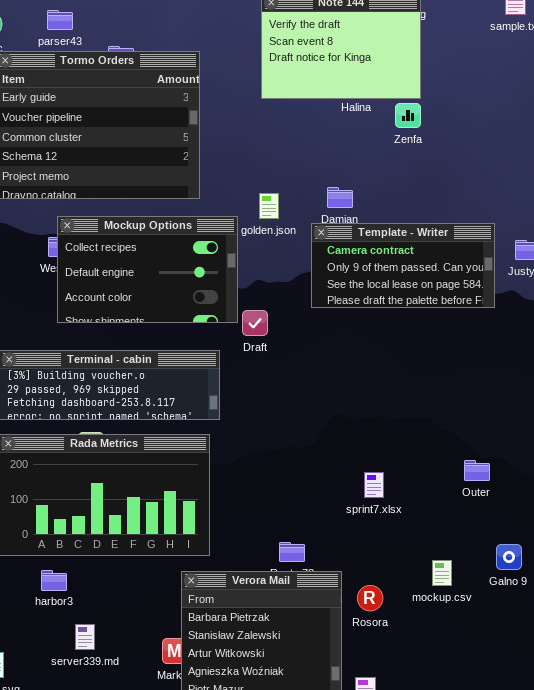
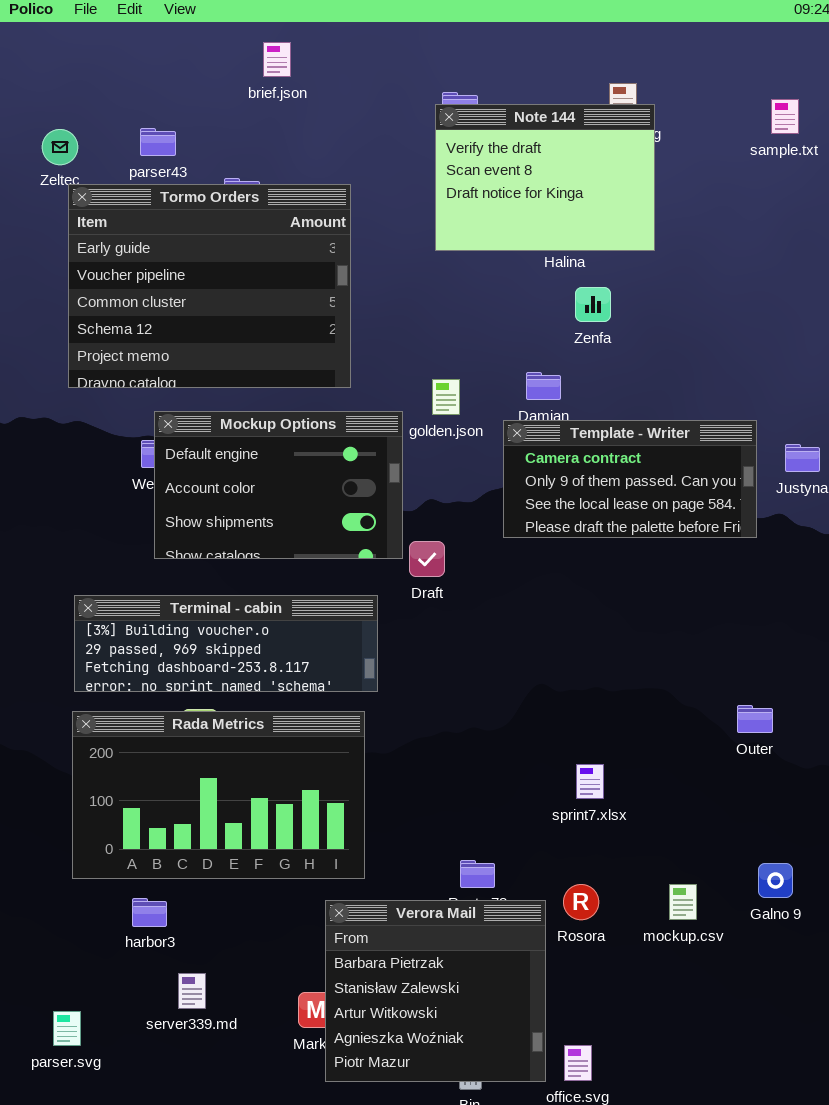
Zenfa: [395,103,421,128] -> [575,287,611,322], moved
Mockup Options: [57,216,238,323] -> [154,411,403,559], scrolled down 1 row
Outer: [464,460,490,481] -> [737,705,773,733], moved
Rosora: [357,585,383,611] -> [563,884,599,920], moved

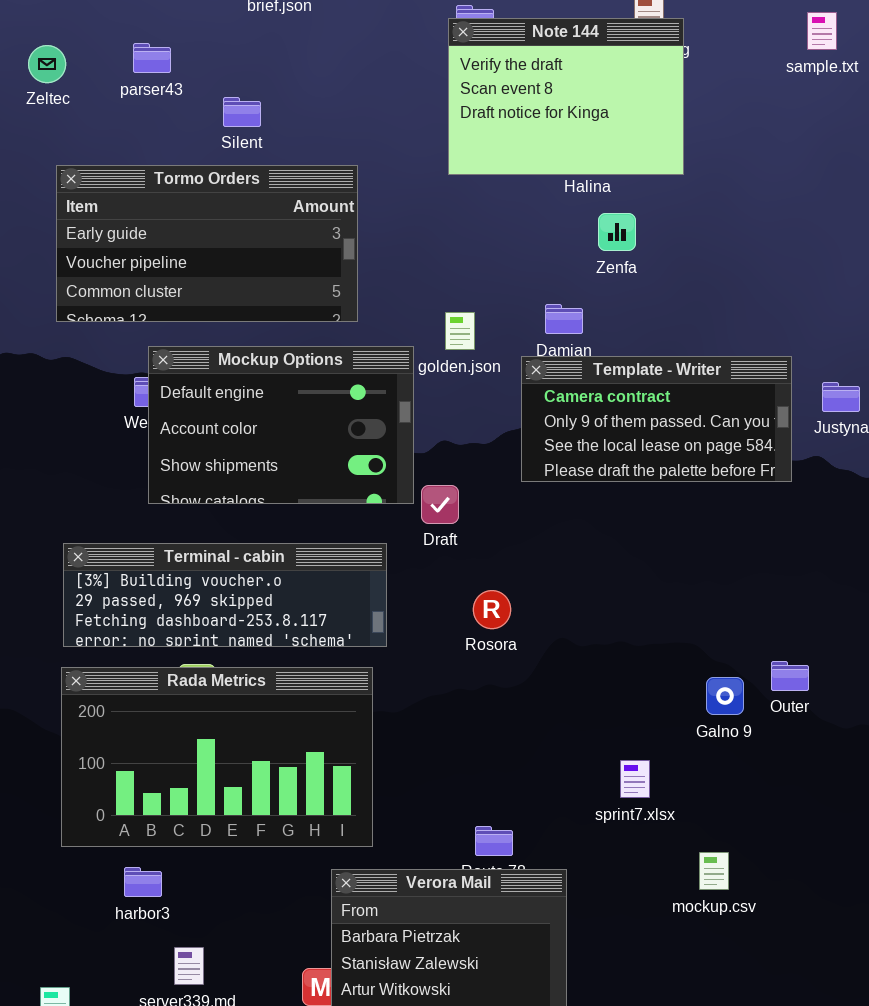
Tormo Orders: [68,184,351,388] -> [56,165,358,322], resized
sprint7.xlsx: [576,764,604,799] -> [620,760,650,798], moved
Galno 9: [758,863,793,898] -> [706,677,744,715], moved
Rosora: [563,884,599,920] -> [473,590,511,629], moved

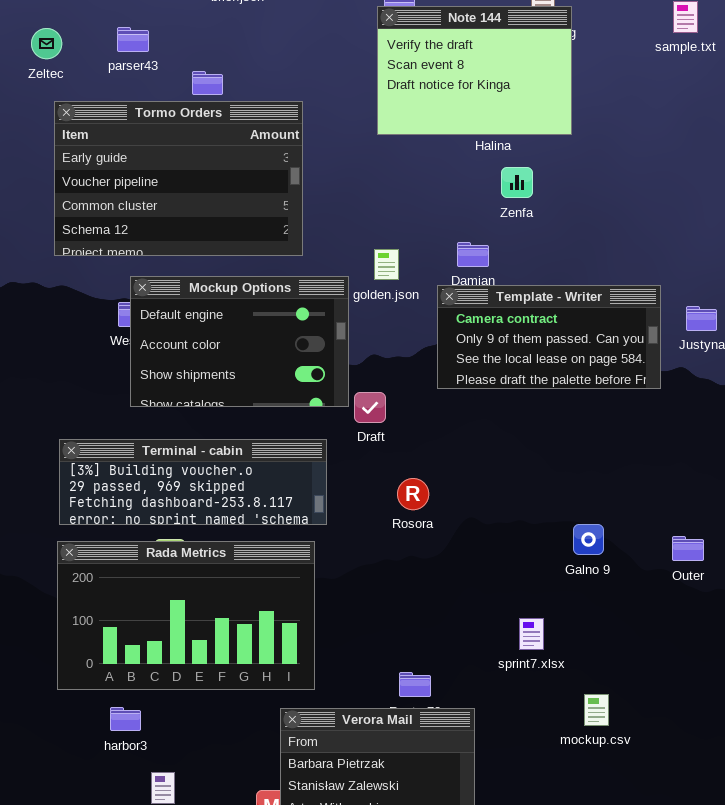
Tormo Orders: [56,165,358,322] -> [54,101,303,256], resized
Outer: [771,661,809,691] -> [672,536,704,561], moved
Galno 9: [706,677,744,715] -> [573,524,604,555], moved

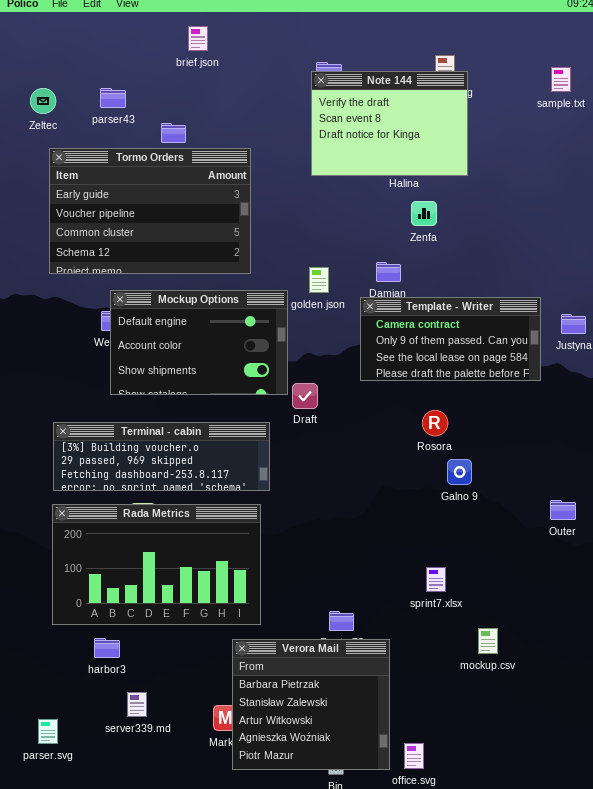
Rosora: [397,478,429,510] -> [422,410,448,436], moved
Galno 9: [573,524,604,555] -> [447,459,472,485], moved

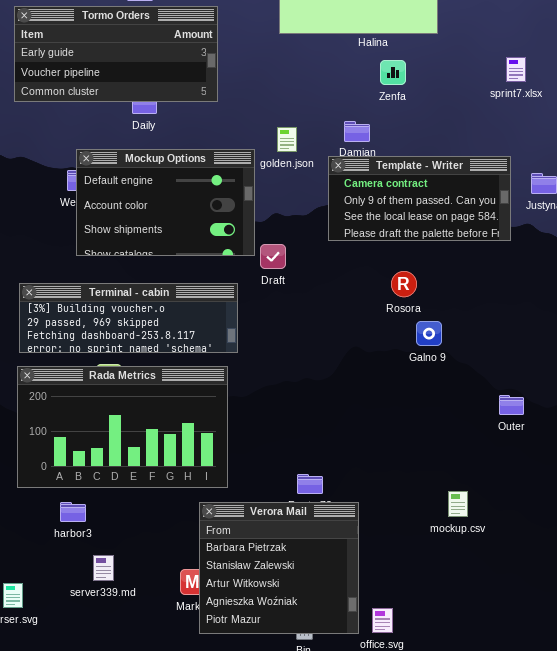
Tormo Orders: [49,148,251,274] -> [14,6,218,102], resized
Outer: [550,500,576,520] -> [499,395,524,415], moved
sprint7.xlsx: [426,567,446,592] -> [506,57,526,82], moved

